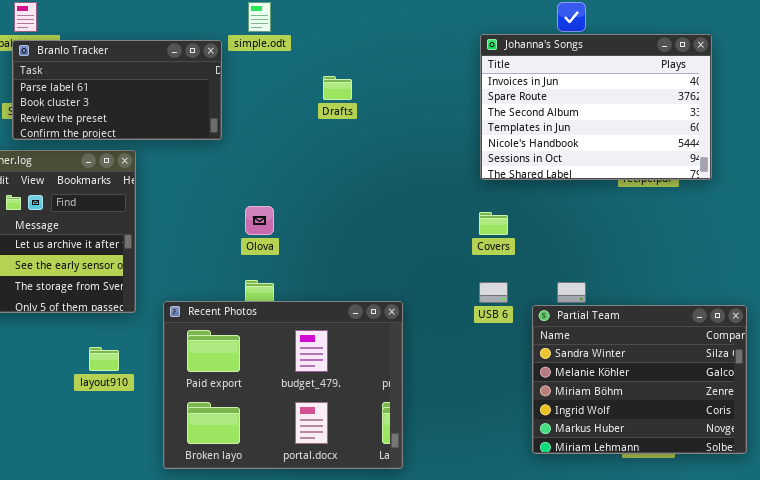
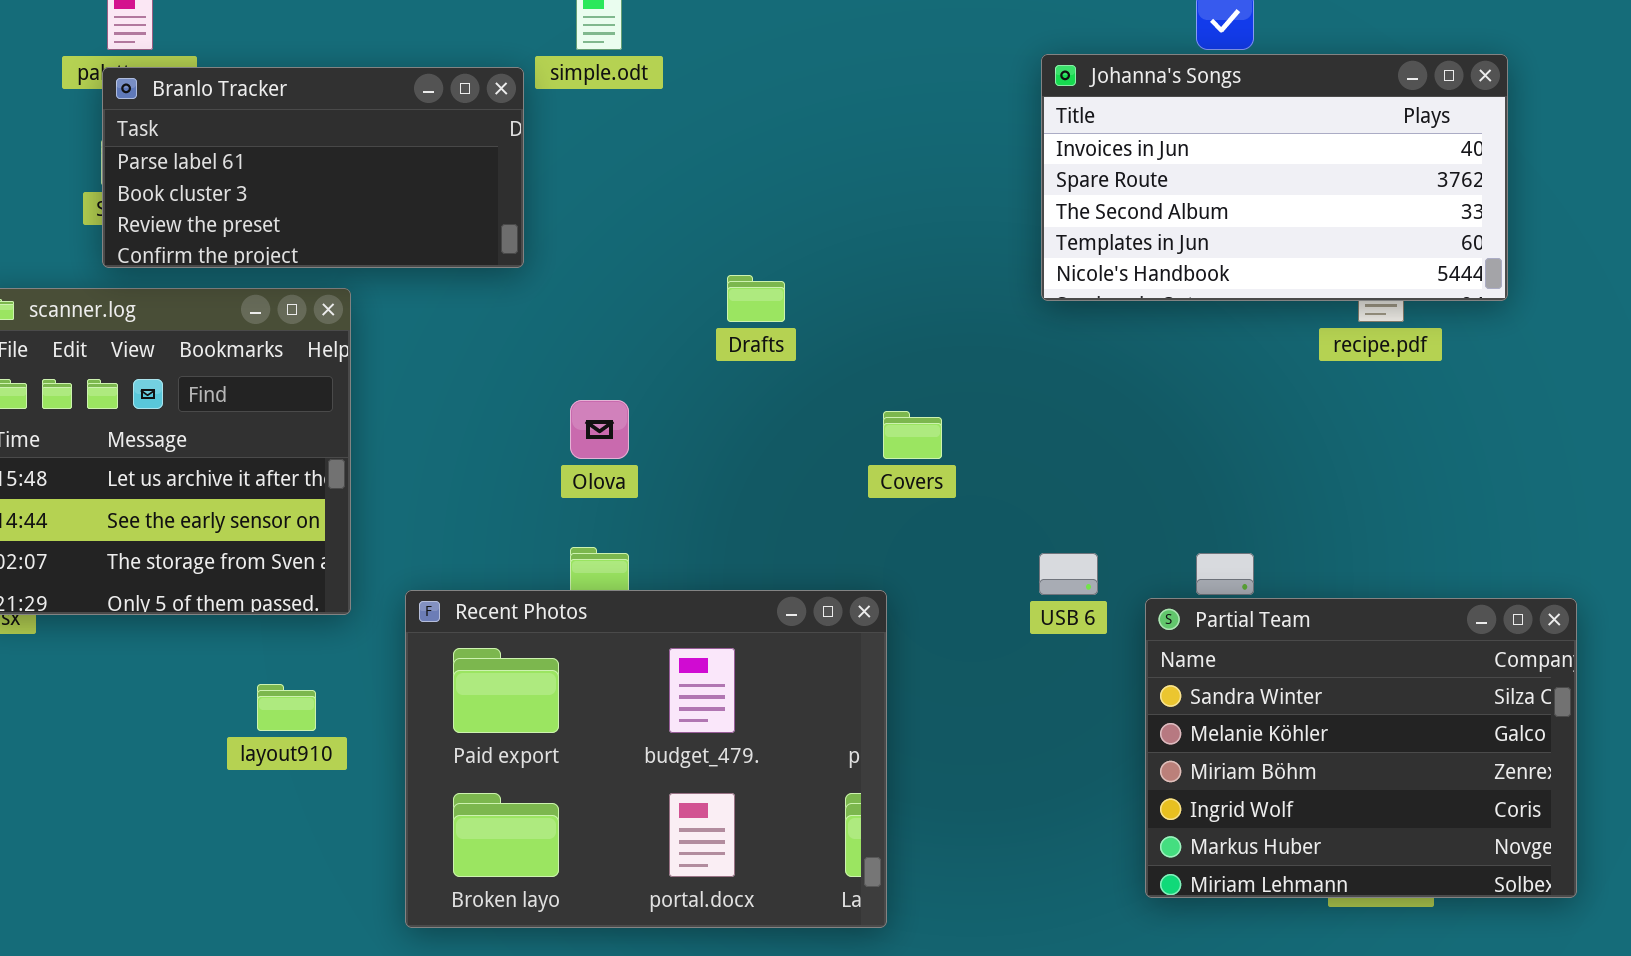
Johanna's Songs: [480,34,712,180] -> [1041,54,1508,301], resized
Drafts: [323,76,352,100] -> [727,275,785,322], moved
Covers: [479,212,508,235] -> [883,411,942,459], moved

